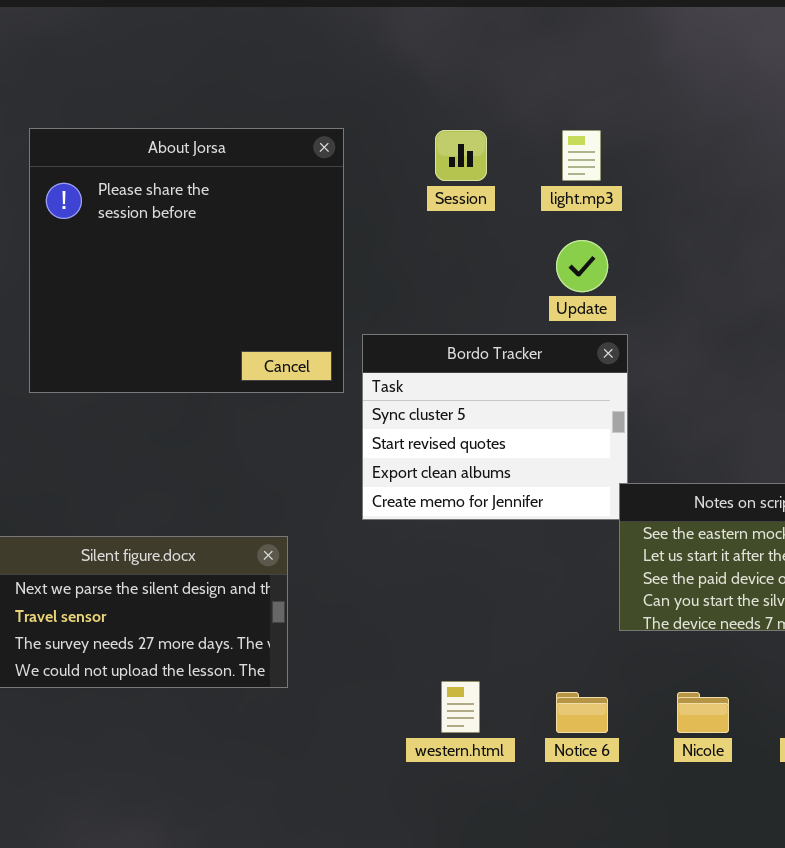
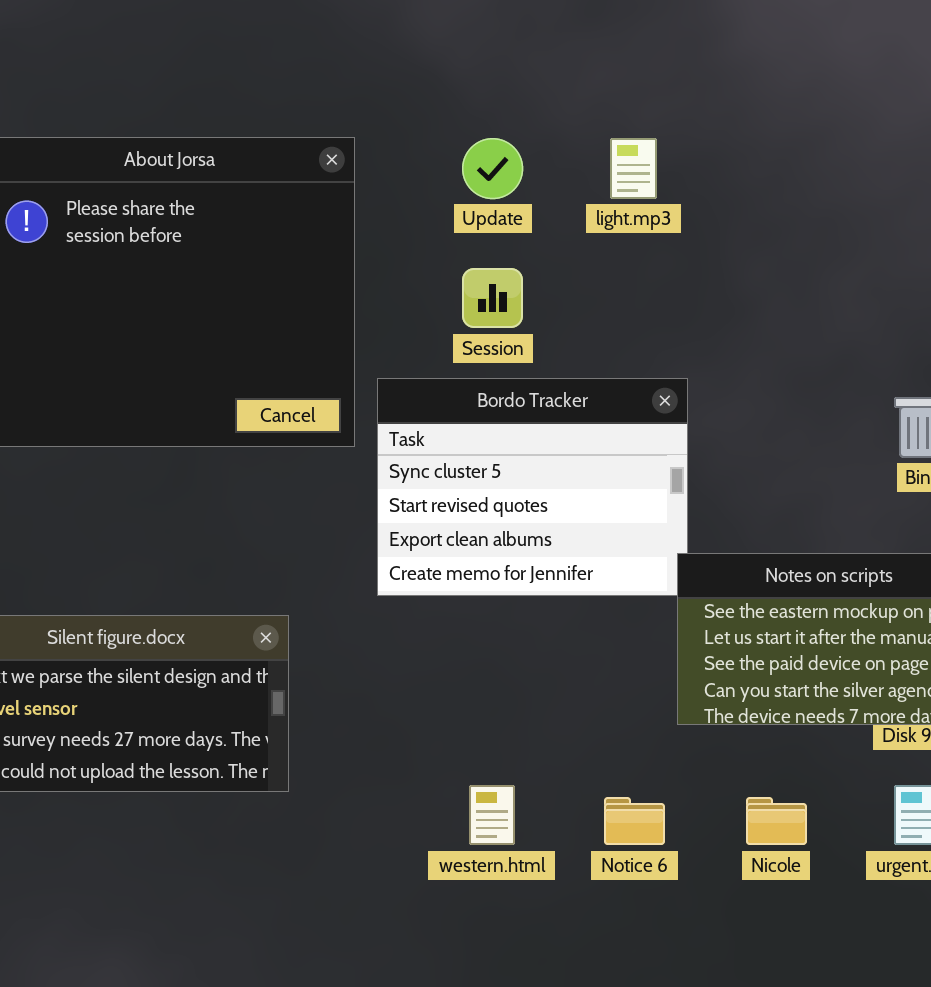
Session: [435,130,487,181] -> [462,268,523,328], moved
Update: [556,240,608,292] -> [462,138,523,199], moved

